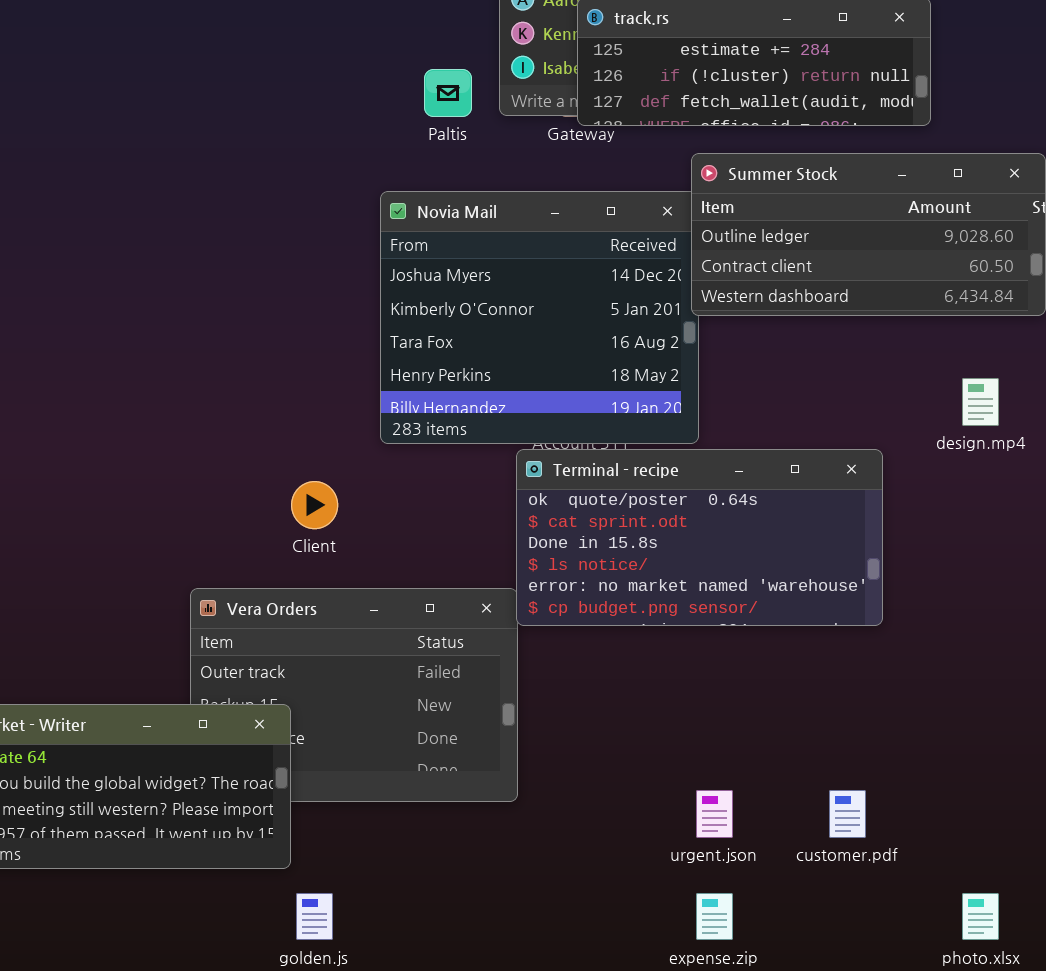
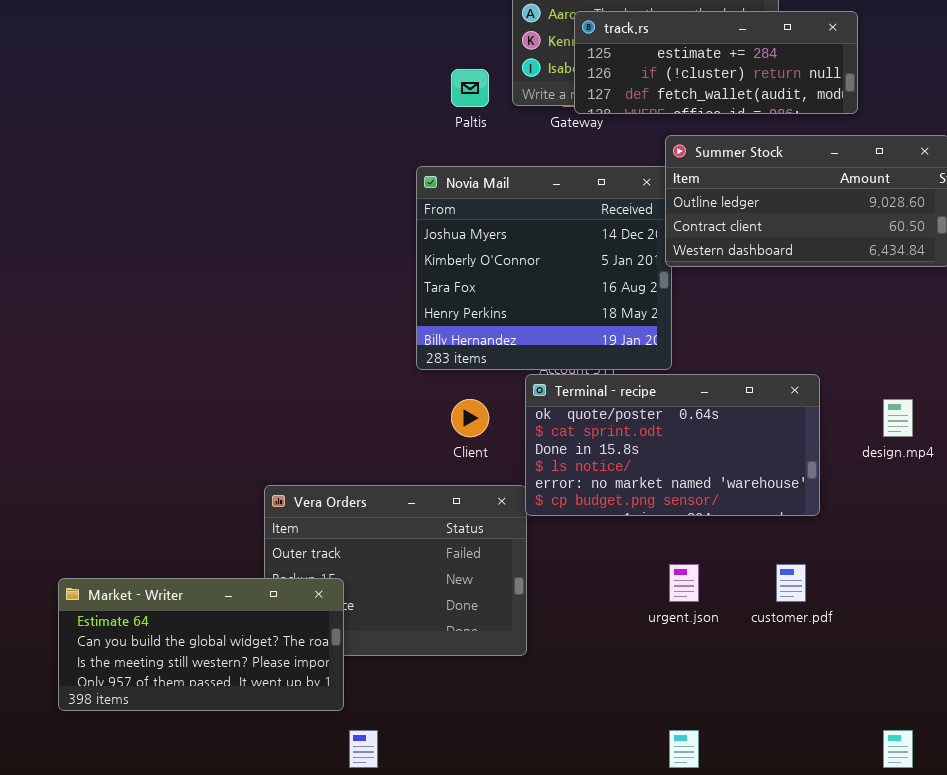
design.mp4: [962,378,999,426] -> [883,399,913,437], moved
Client: [291,481,338,529] -> [451,399,489,437], moved
urgent.json: [696,790,733,838] -> [669,564,699,602], moved
customer.pdf: [829,790,866,838] -> [776,564,806,602], moved

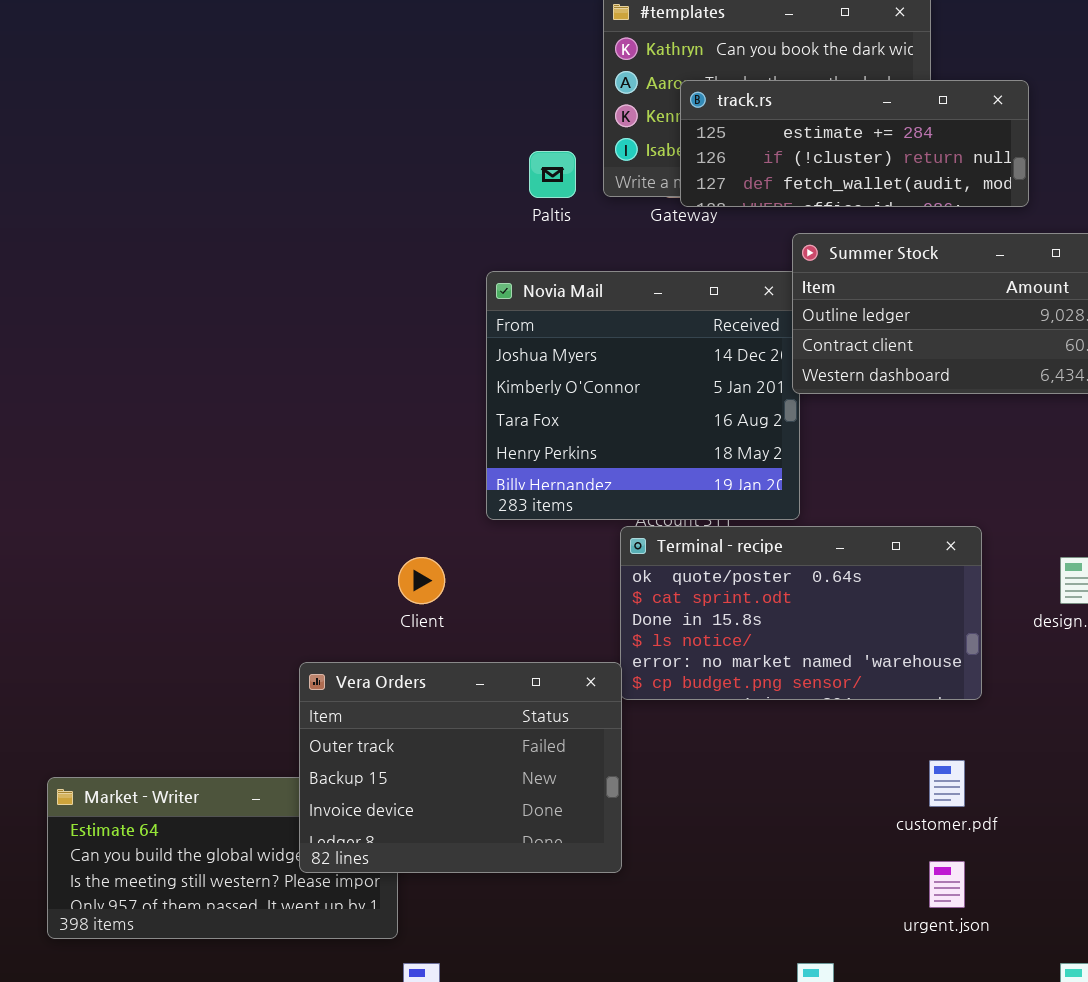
Client: [451,399,489,437] -> [398,557,445,604], moved
Vera Orders: [264,485,527,656] -> [299,662,622,873], raised
urgent.json: [669,564,699,602] -> [929,861,965,908], moved

